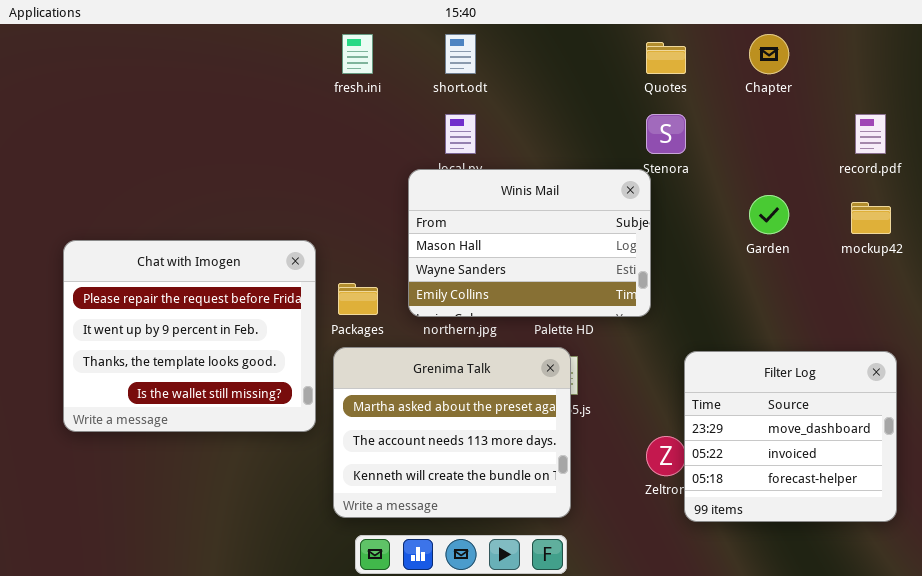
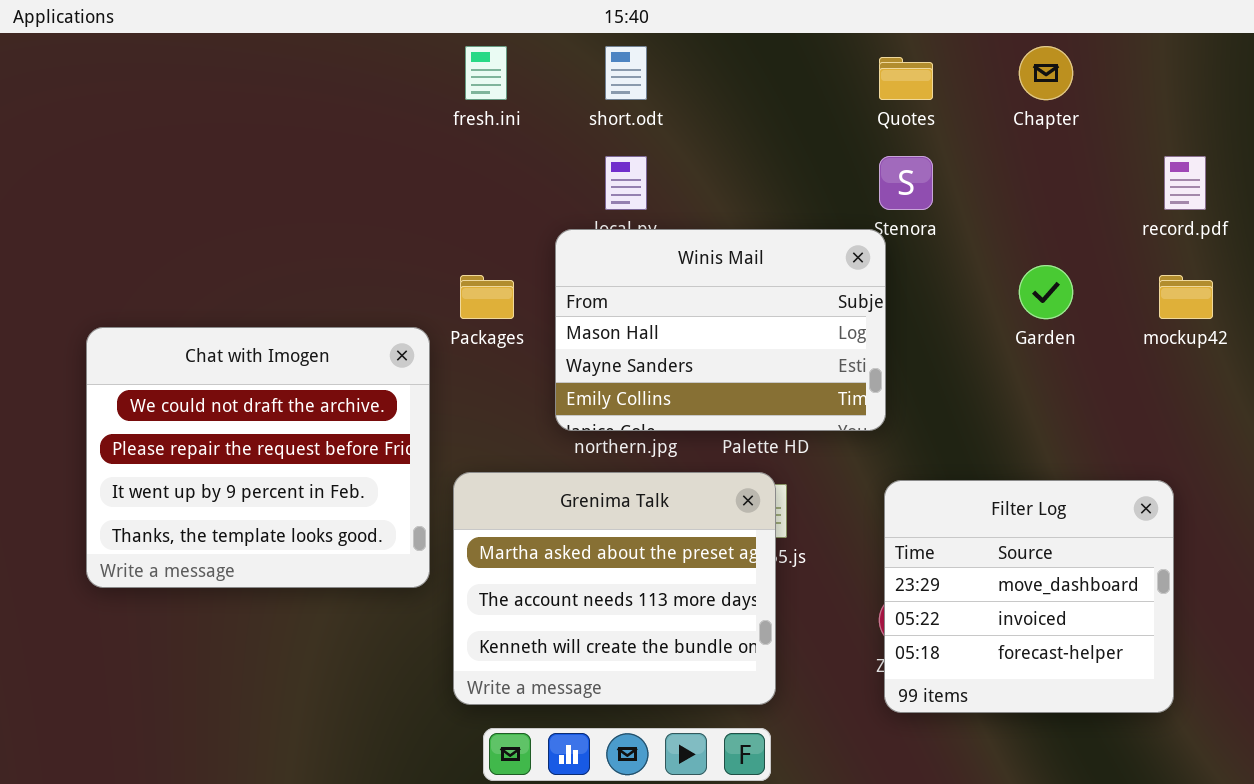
Chat with Imogen: [63,240,316,432] -> [86,327,430,588], scrolled up 1 row
Packages: [338,283,378,315] -> [460,275,514,319], moved
Filter Log: [684,351,897,522] -> [884,480,1174,713], moved

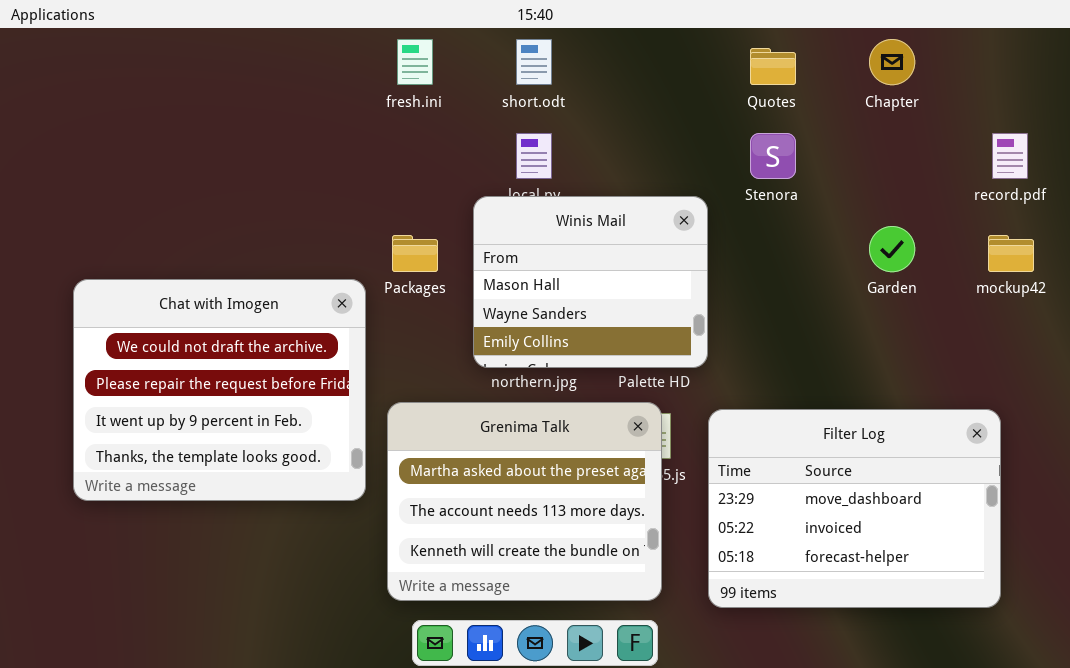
Winis Mail: [555,229,886,431] -> [473,196,708,368], resized
Filter Log: [884,480,1174,713] -> [708,409,1001,608], resized

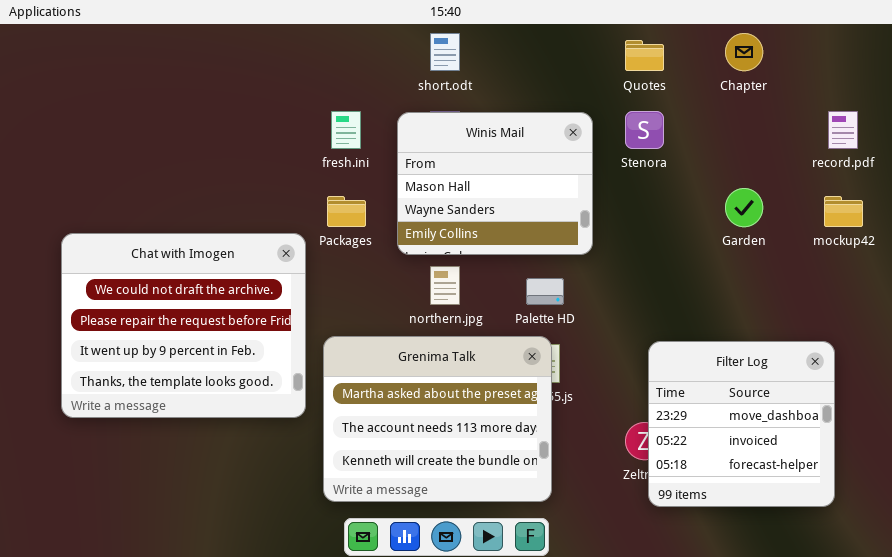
fresh.ini: [397,39,433,85] -> [331,111,361,149], moved
Winis Mail: [473,196,708,368] -> [397,112,593,255], moved
Filter Log: [708,409,1001,608] -> [648,341,835,507], resized

